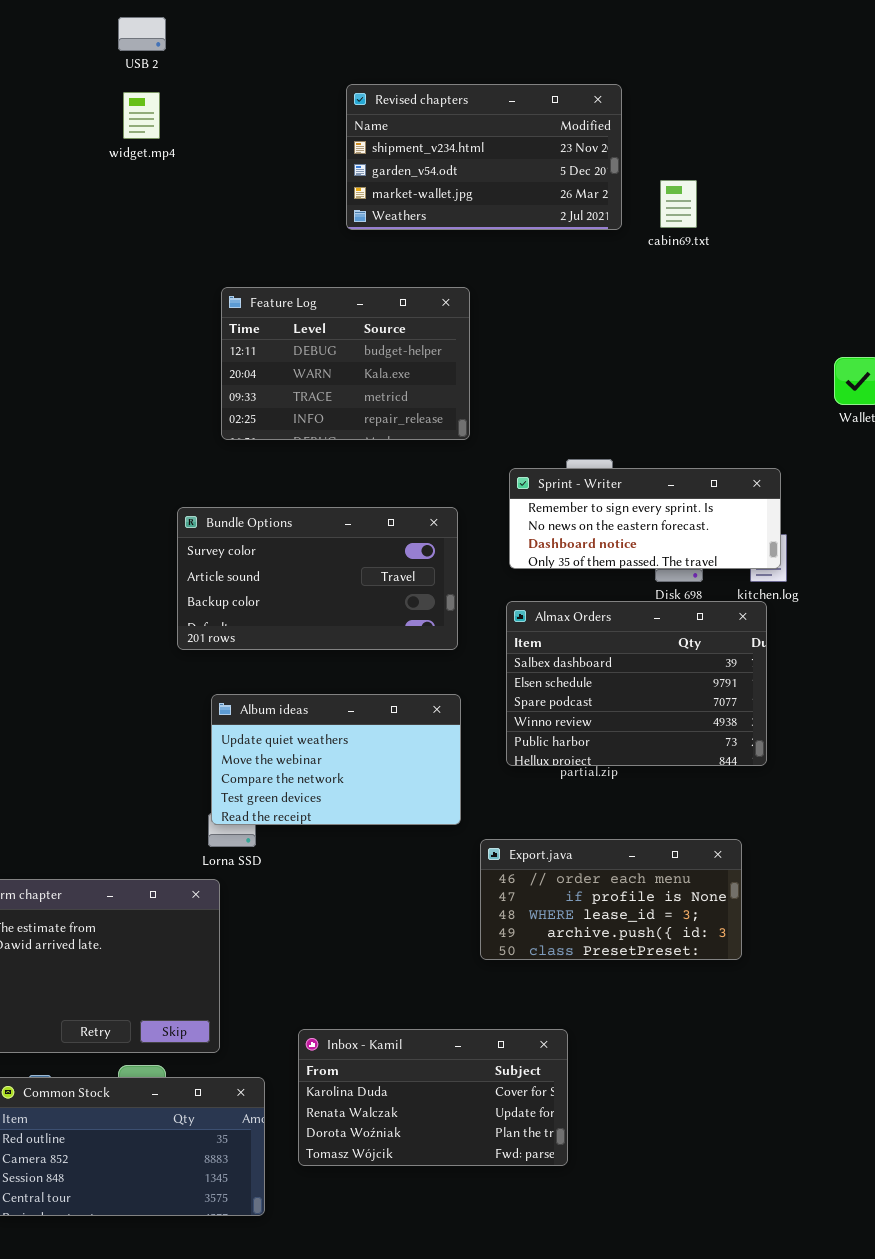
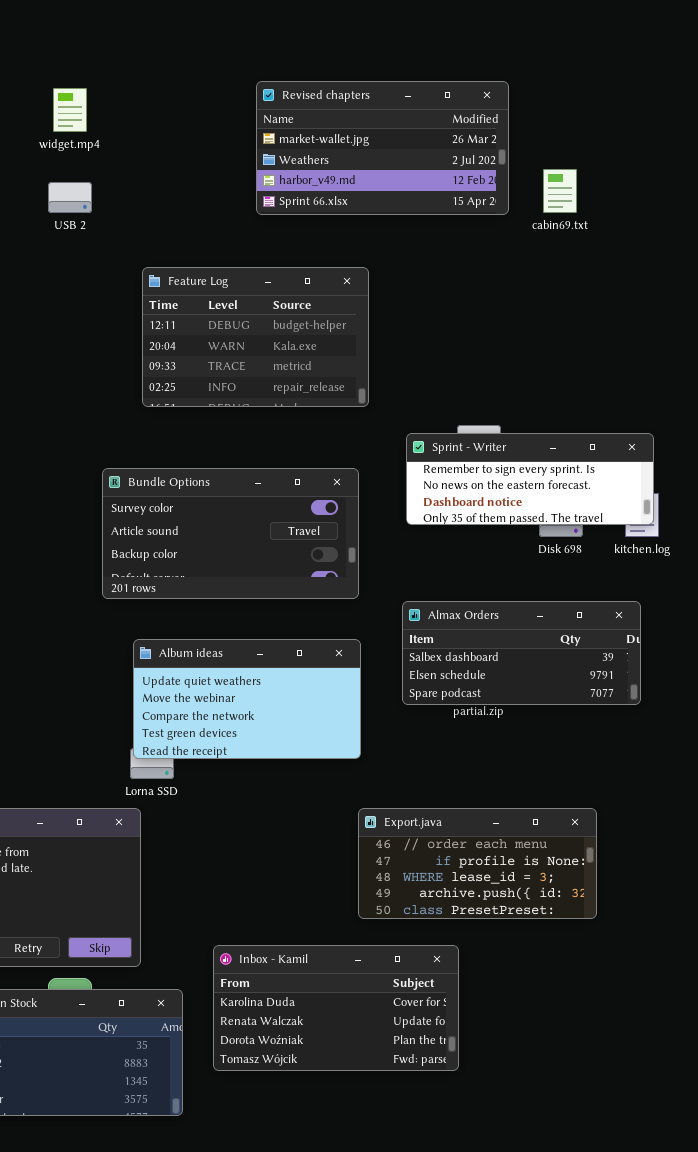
USB 2: [118,17,166,51] -> [48,182,92,213], moved
Revised chapters: [346,84,622,230] -> [256,81,509,215], scrolled down 2 rows
Almax Orders: [506,601,767,766] -> [402,601,641,705], resized
Export.java: [480,839,742,960] -> [358,808,597,919], moved

